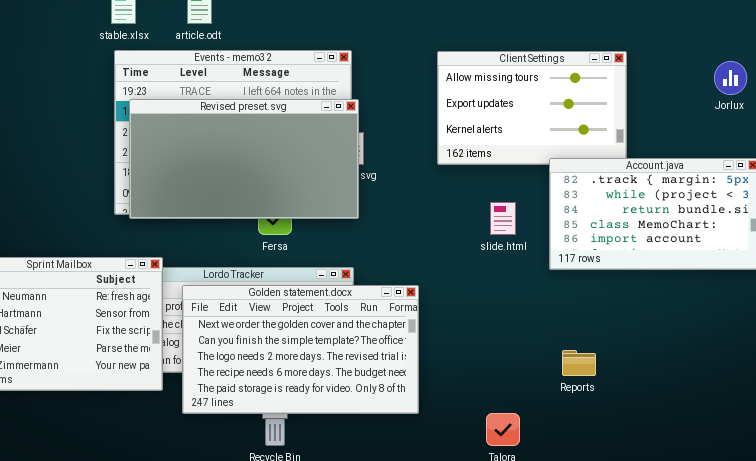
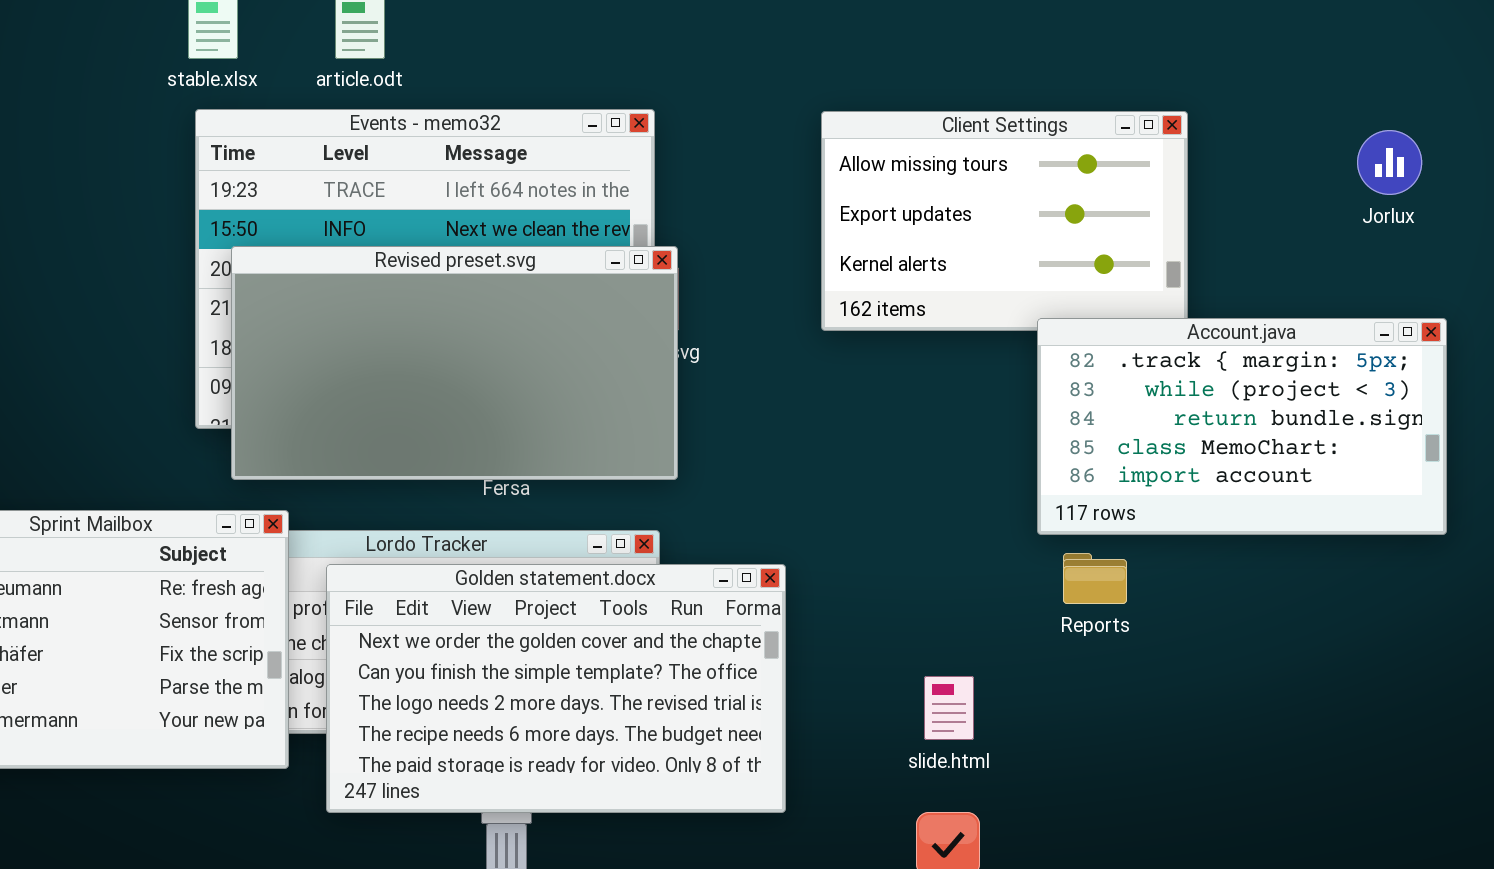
Revised preset.svg: [129,99,359,219] -> [231,246,678,480], moved
slide.html: [490,202,516,235] -> [924,676,974,740], moved
Reports: [562,350,596,376] -> [1063,553,1127,604], moved

